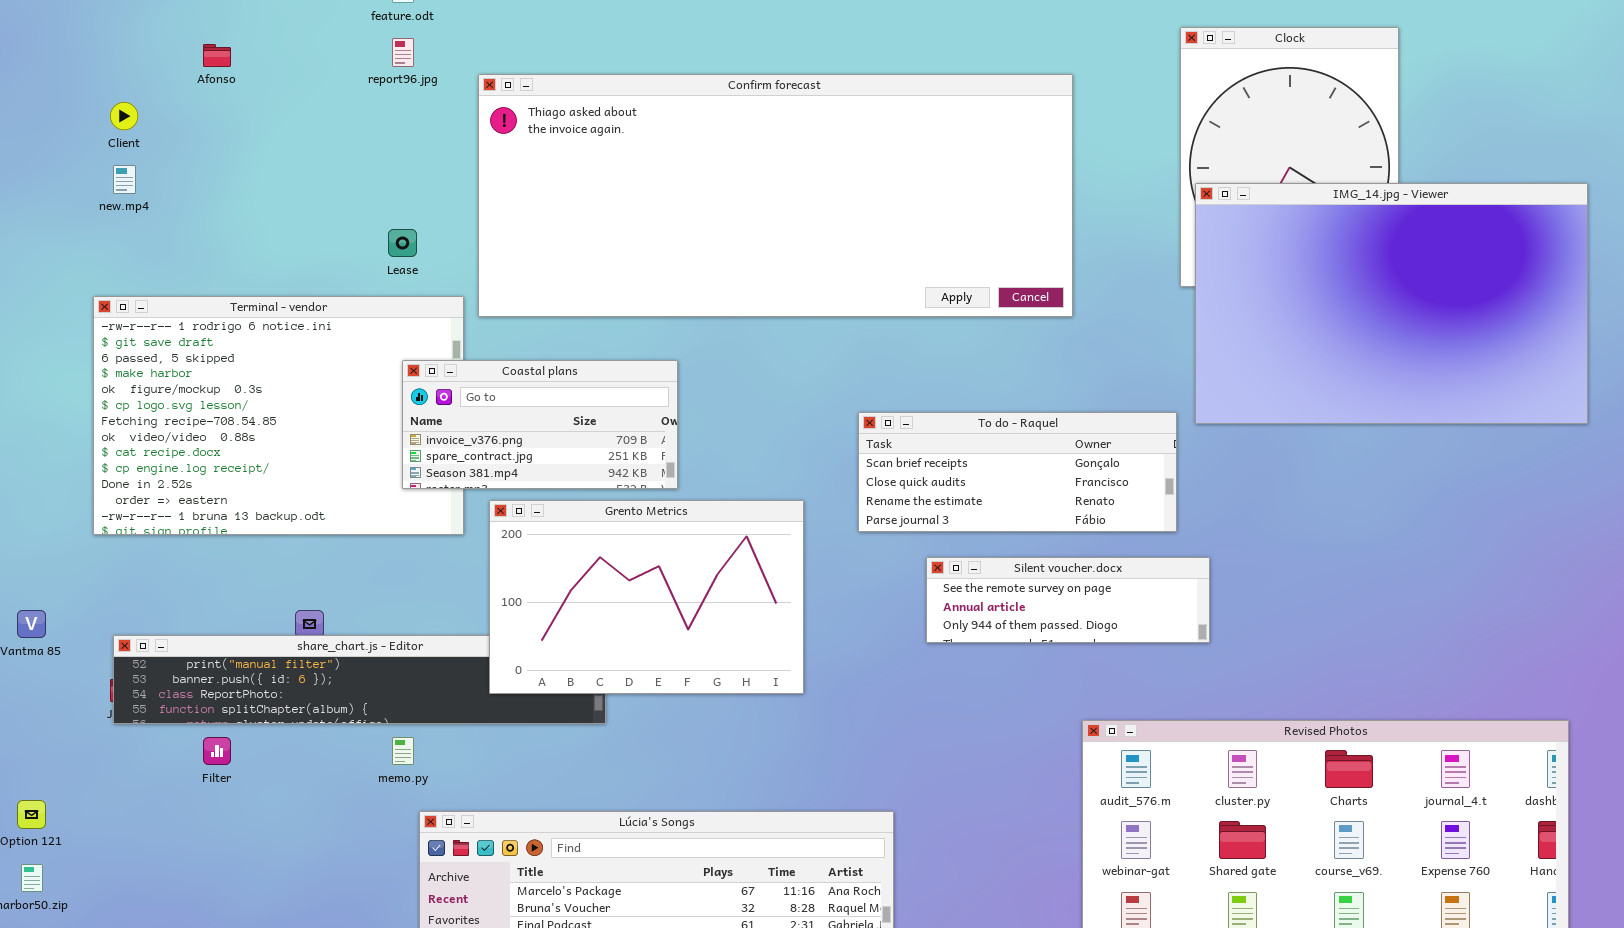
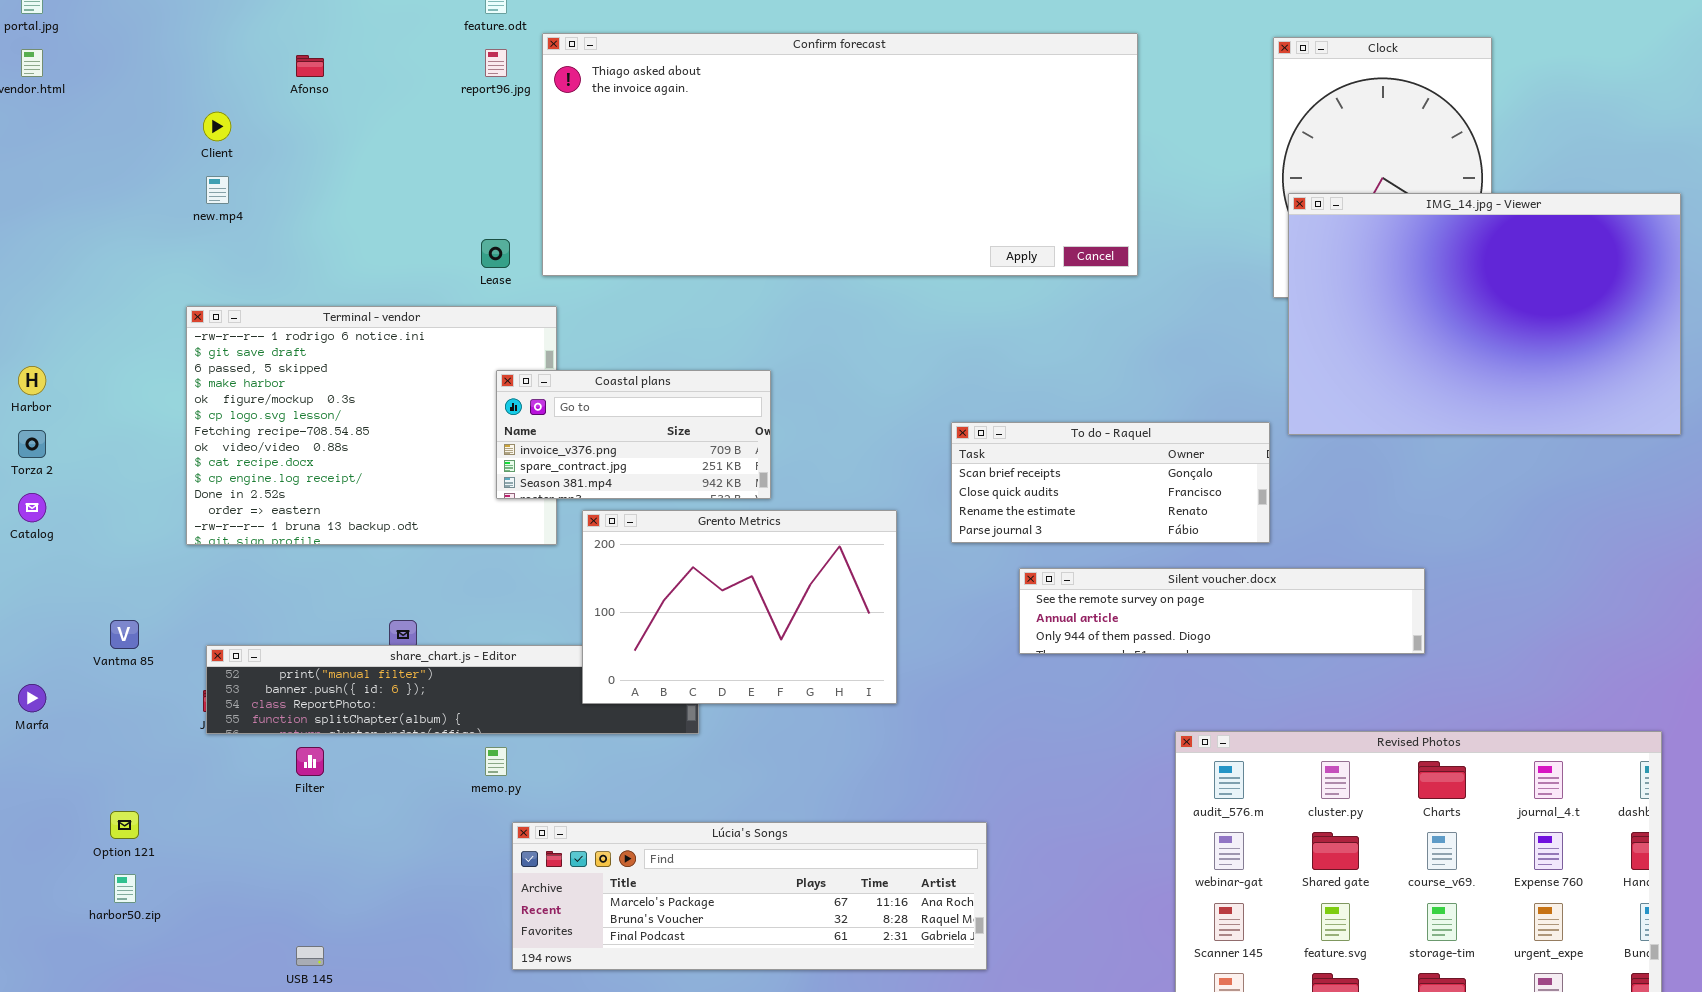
Confirm forecast: [478,74,1073,317] -> [542,33,1138,276], moved
Silent voucher.docx: [926,557,1210,643] -> [1019,568,1425,654], resized

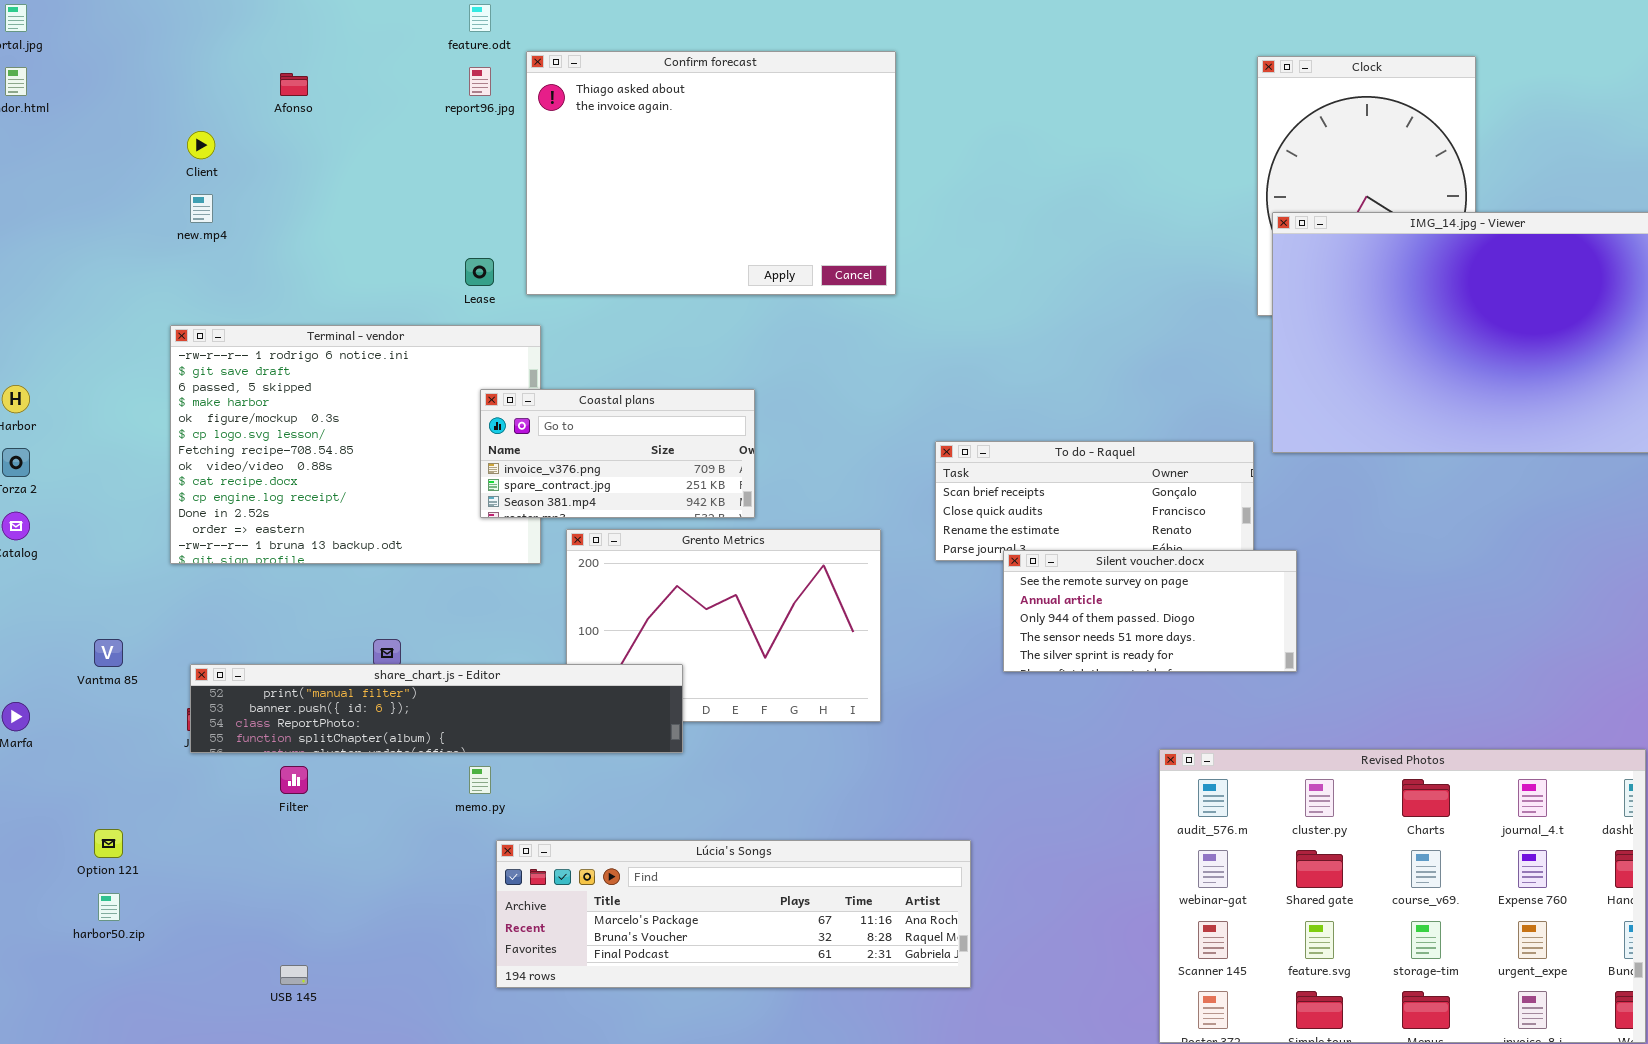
Confirm forecast: [542,33,1138,276] -> [526,51,896,295], resized
Silent voucher.docx: [1019,568,1425,654] -> [1003,550,1297,672], resized
share_chart.js - Editor: [206,645,699,734] -> [190,664,683,753], raised

